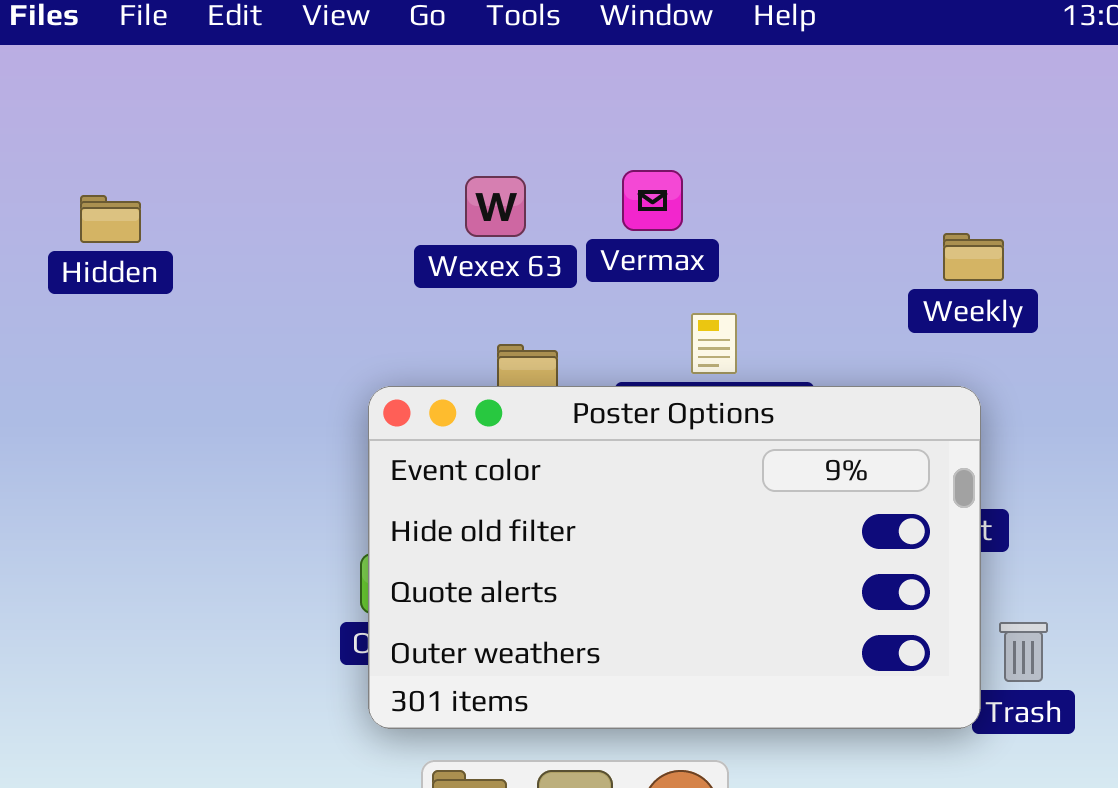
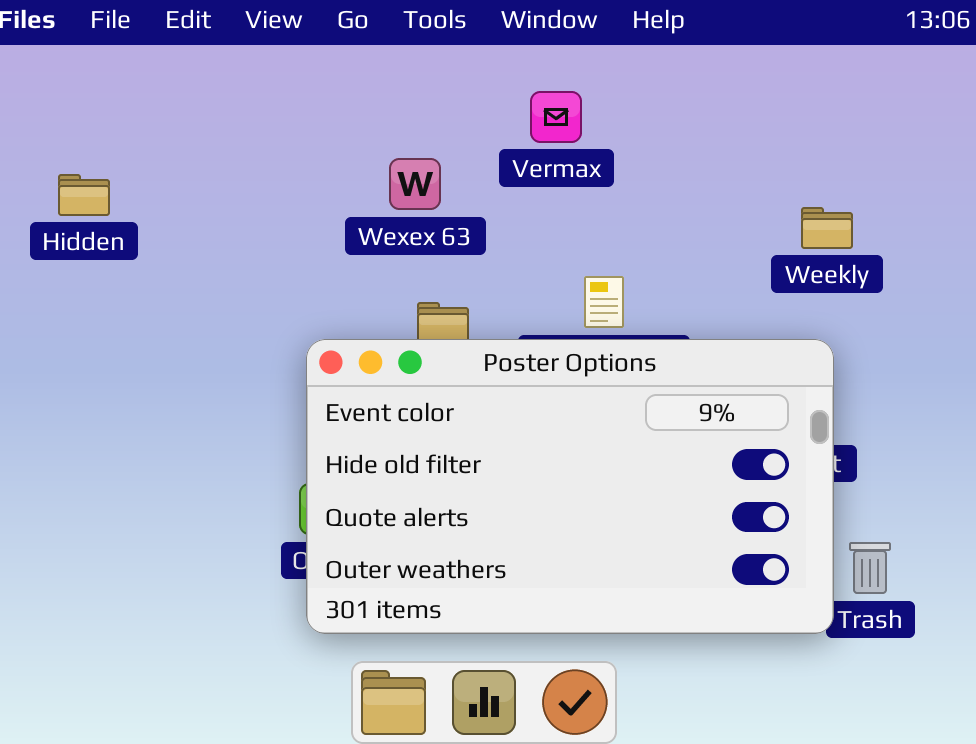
Vermax: [622,170,683,231] -> [530,91,582,143], moved

